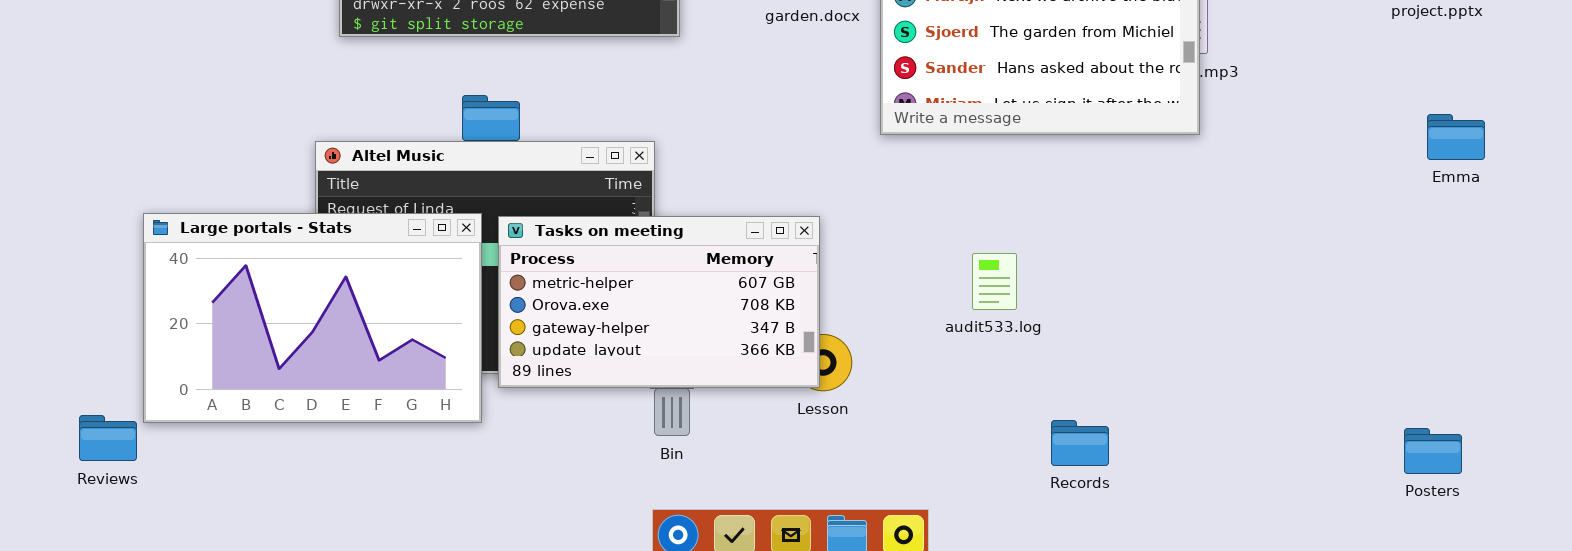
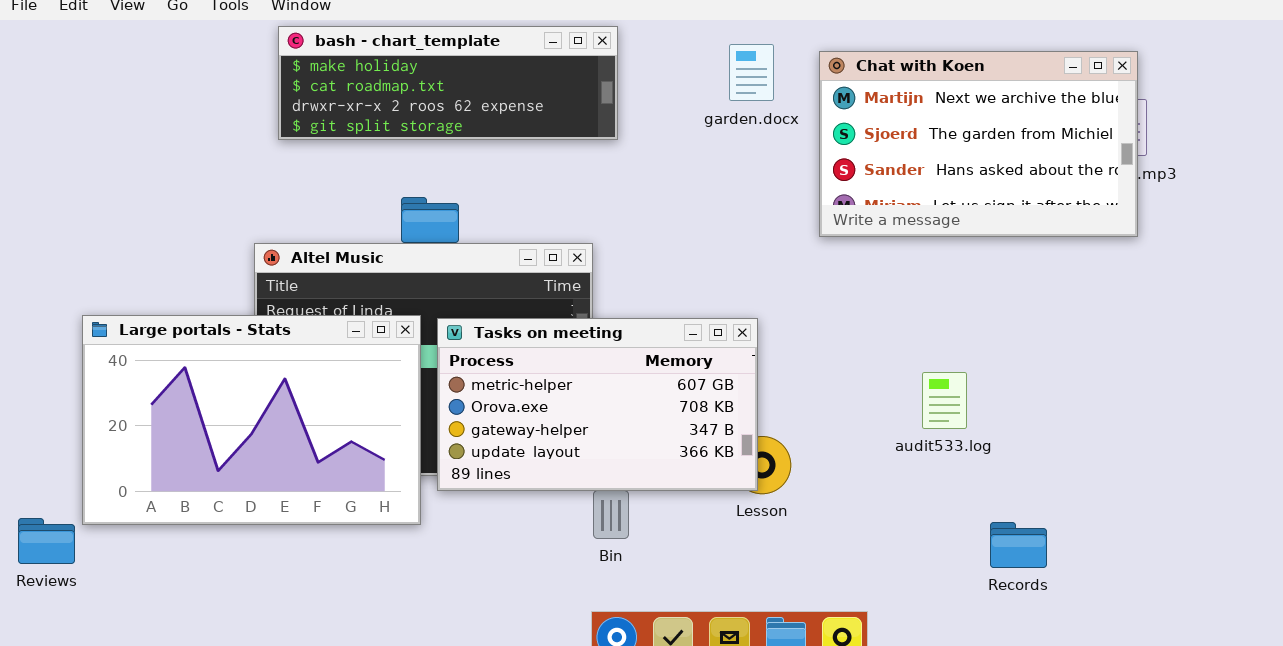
audit533.log: [972,253,1017,310] -> [922,372,967,429], moved

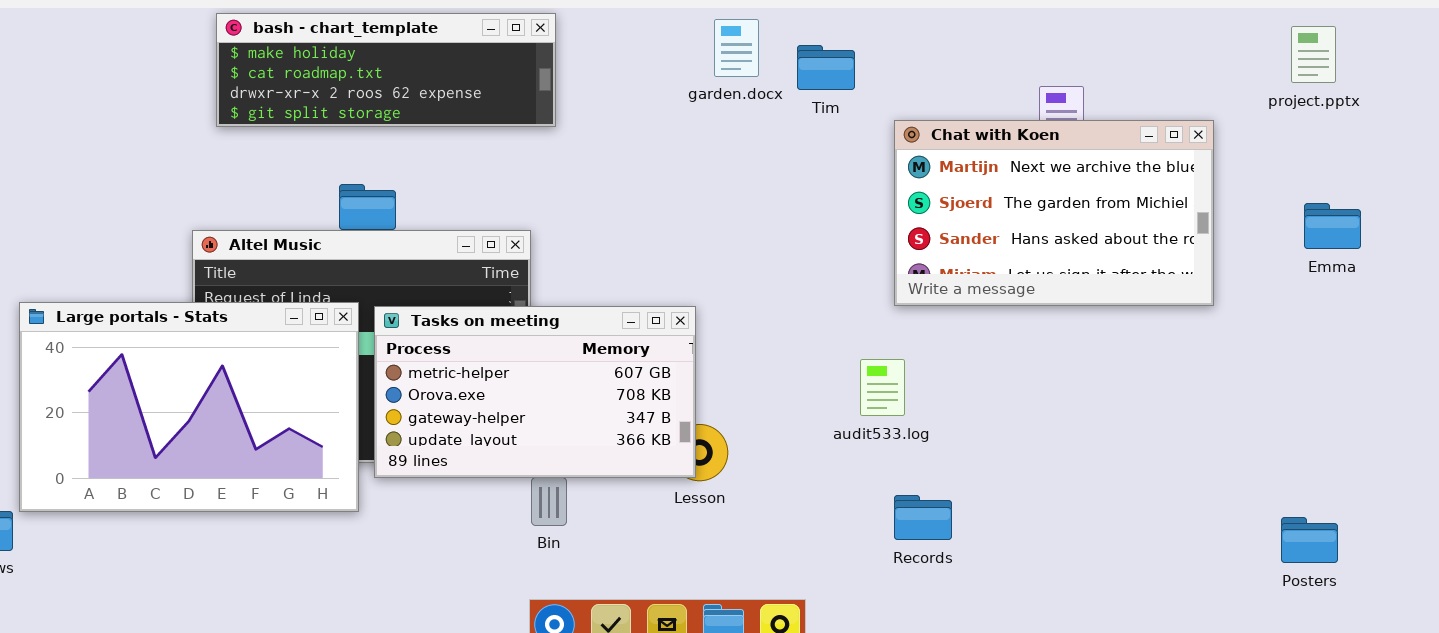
garden.docx: [729,44,774,101] -> [714,19,759,77], moved
Chat with Koen: [819,51,1138,237] -> [894,120,1214,306], moved
Records: [990,522,1047,568] -> [894,495,952,540], moved

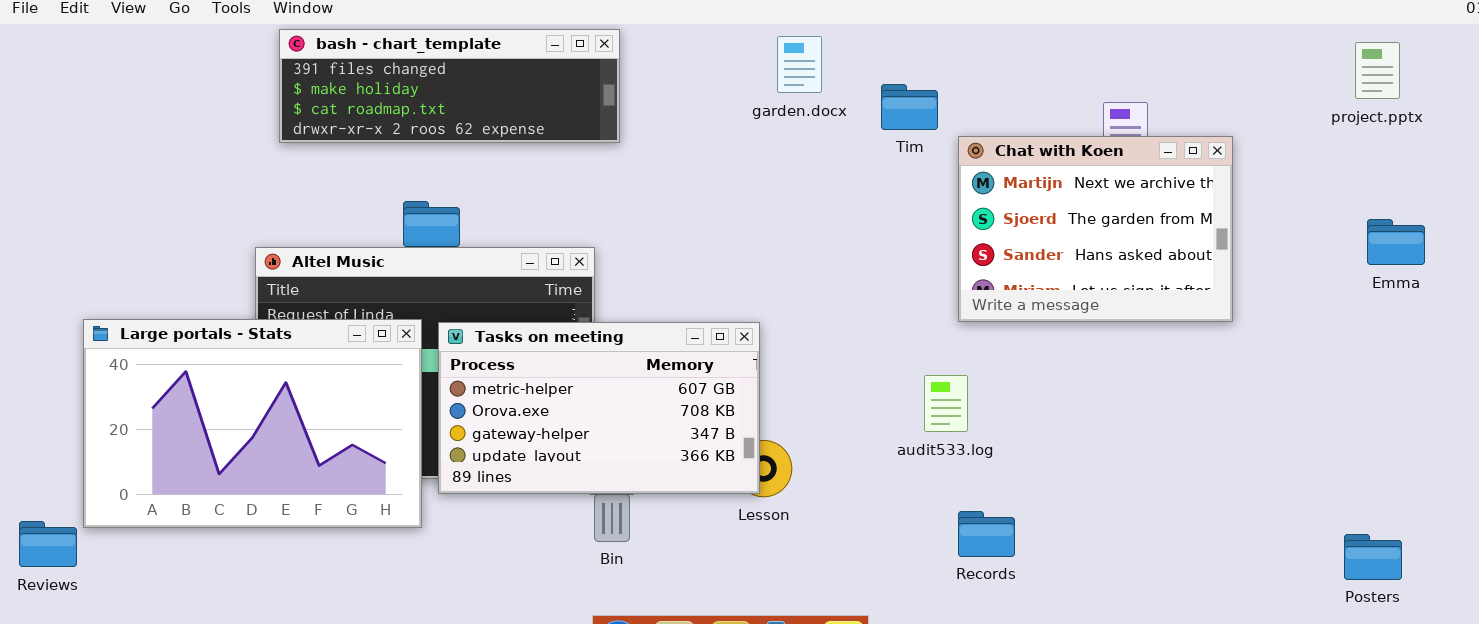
bash - chart_template: [216,13,556,127] -> [279,29,620,143], scrolled up 1 row
Tim: [797,45,855,90] -> [881,84,938,130], moved
Chat with Koen: [894,120,1214,306] -> [958,136,1233,322], resized

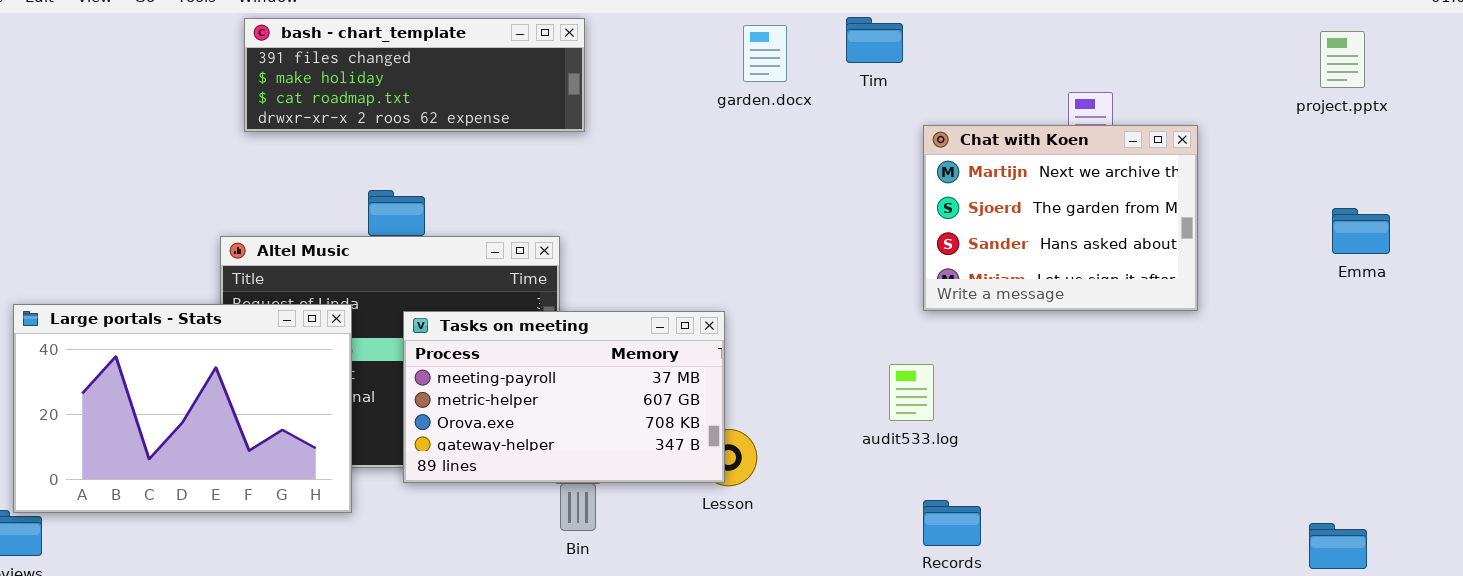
Tim: [881,84,938,130] -> [846,17,903,63], moved
Large portals - Stats: [83,319,422,528] -> [13,304,352,513], moved
Tasks on meeting: [438,322,760,494] -> [403,311,725,483], scrolled up 1 row

